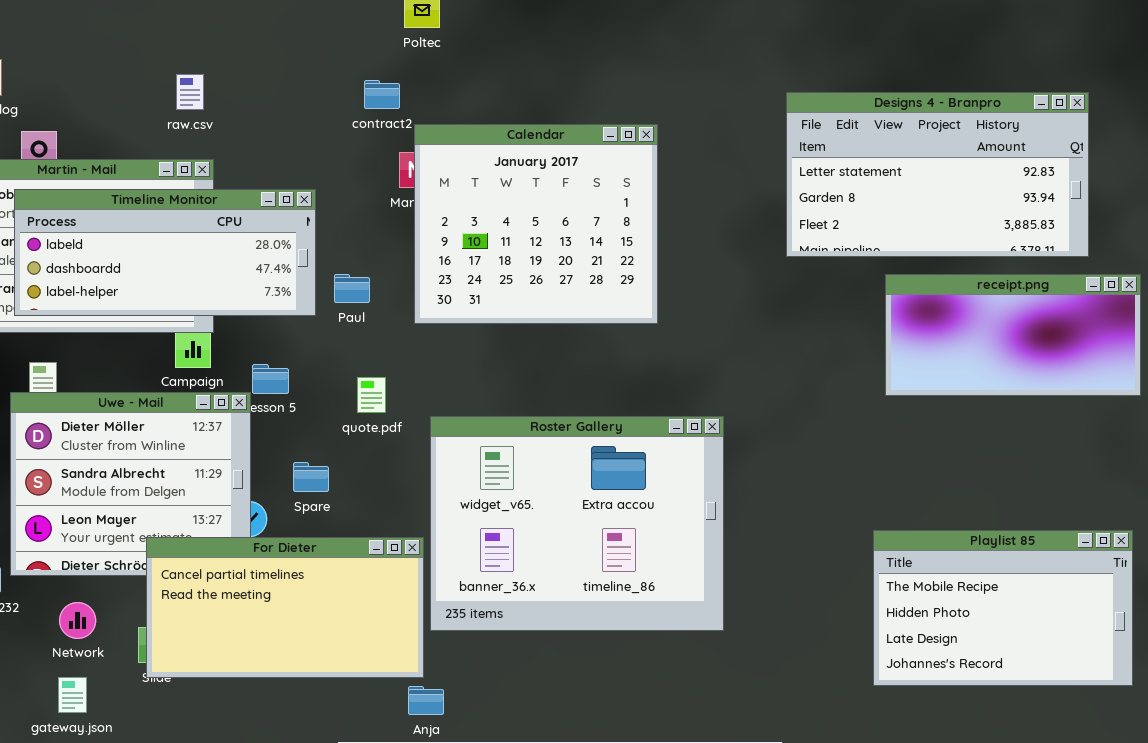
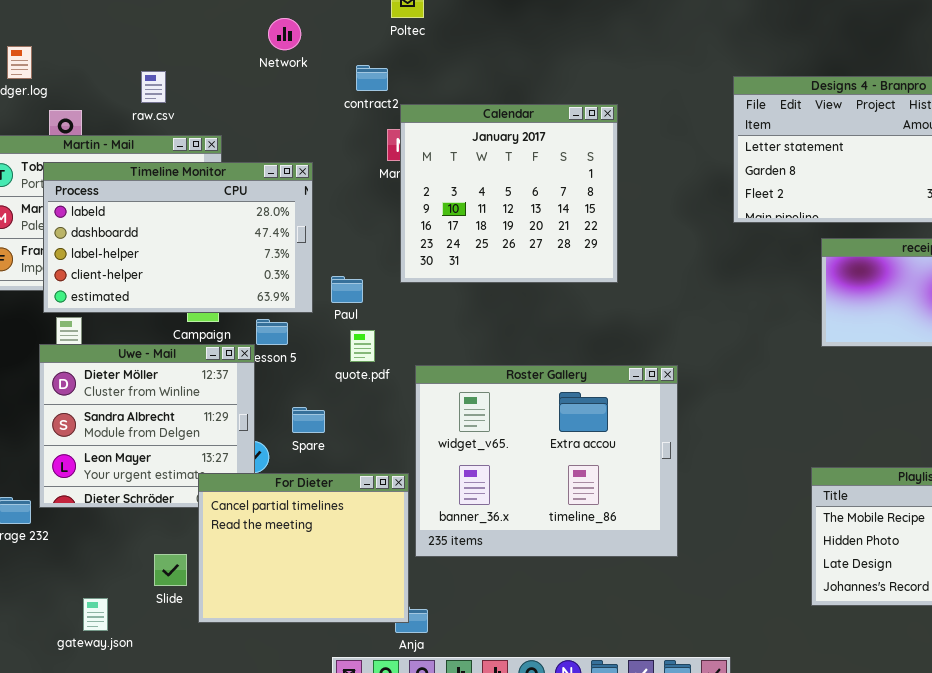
raw.csv: [176,74,204,110] -> [141,71,166,103], moved
Timeline Monitor: [14,189,316,316] -> [43,162,313,313], resized
Paul: [334,274,370,303] -> [331,276,363,303], moved
For Dieter: [146,537,424,678] -> [198,473,409,623], resized
Network: [59,602,96,639] -> [268,18,301,50], moved

